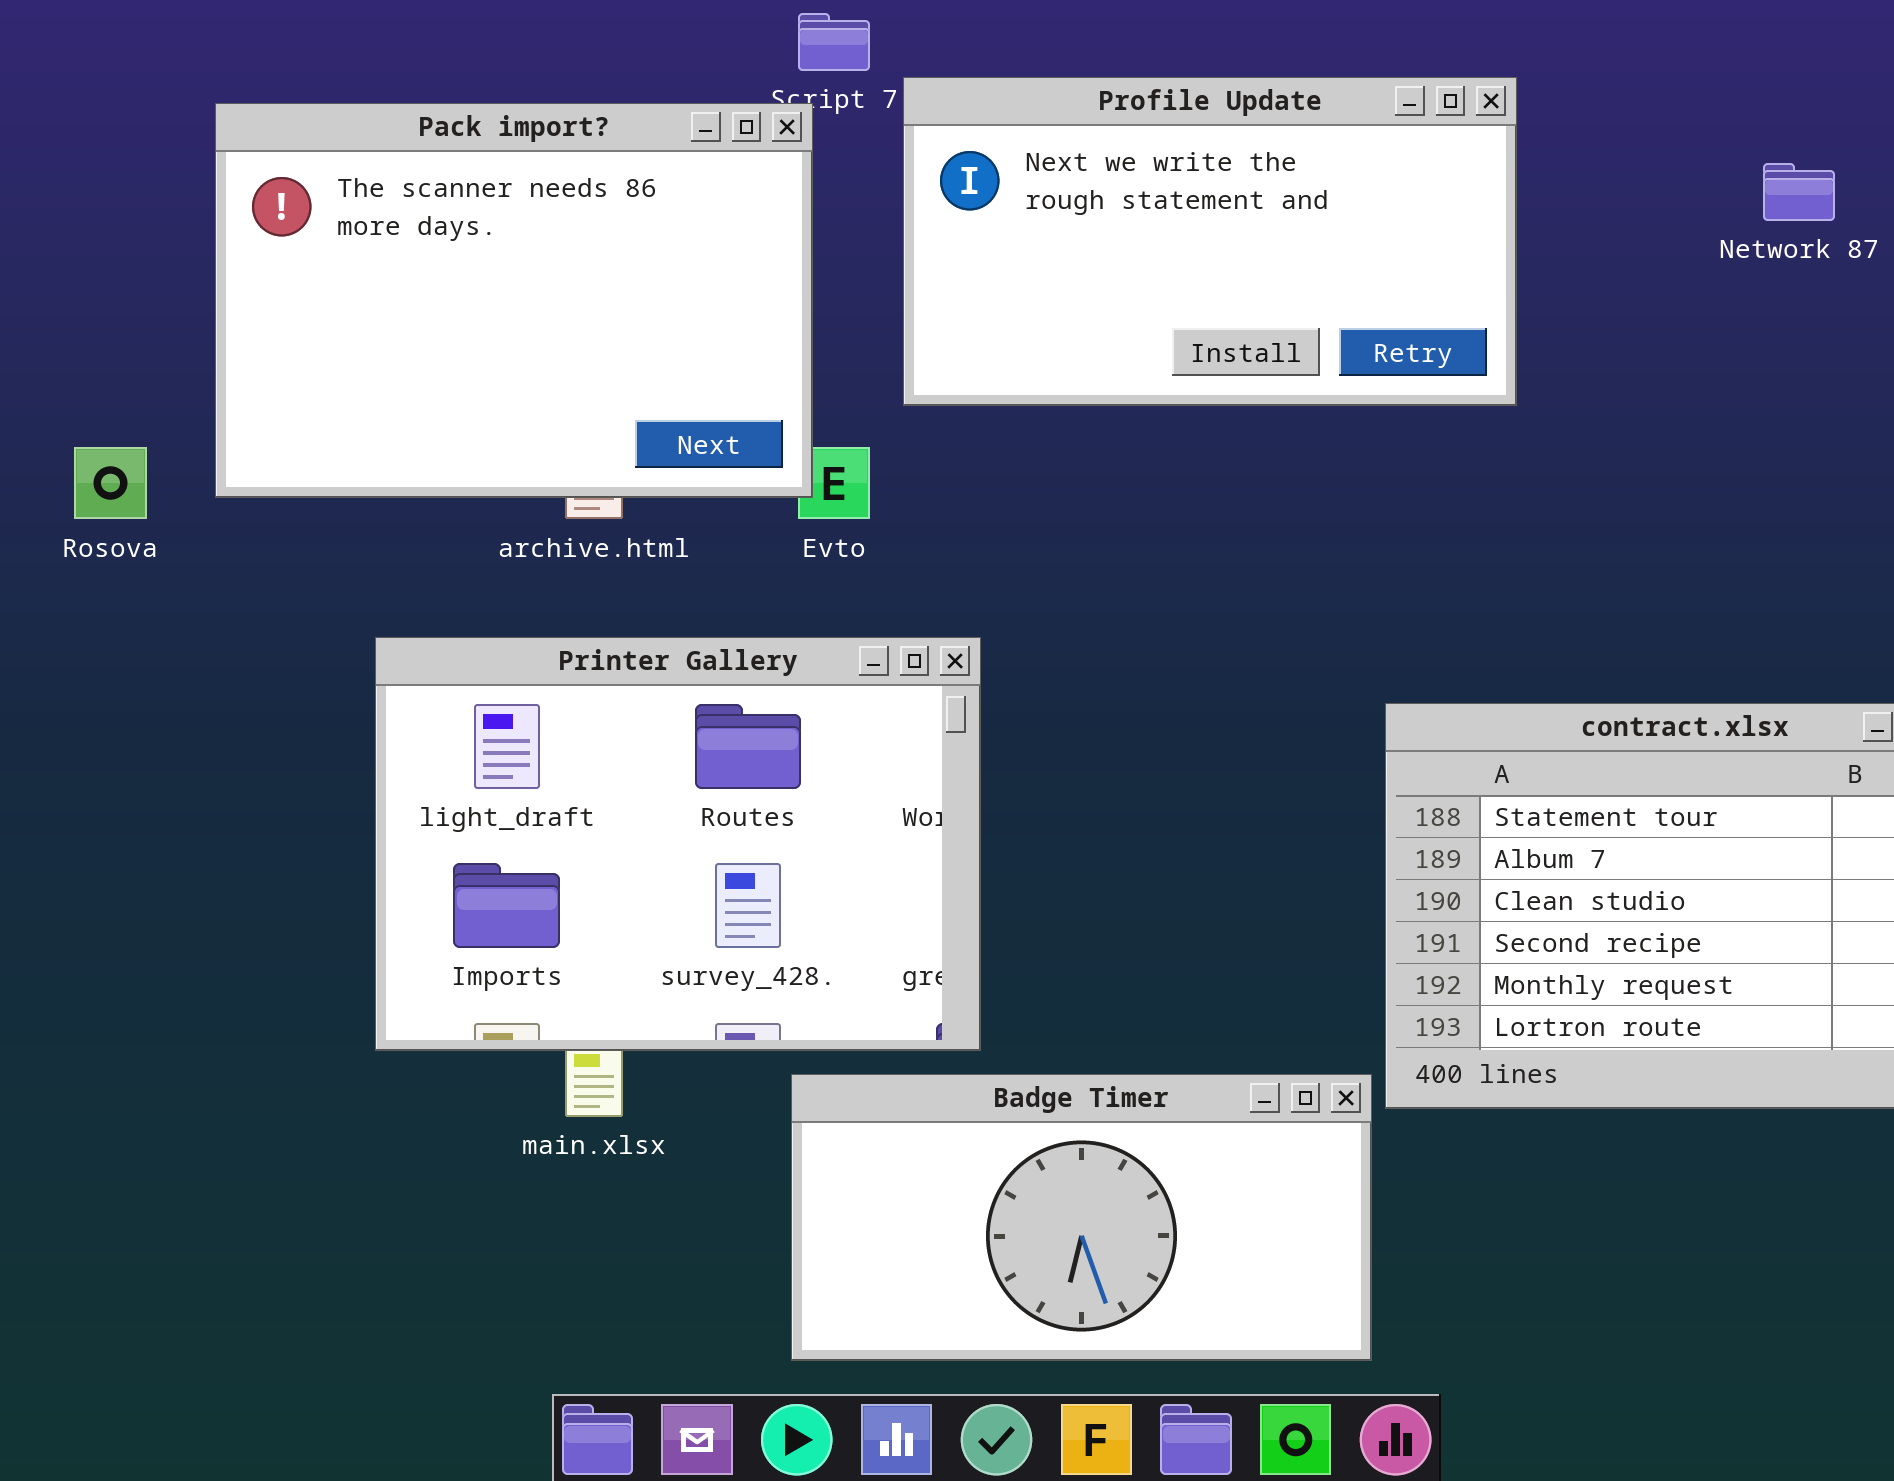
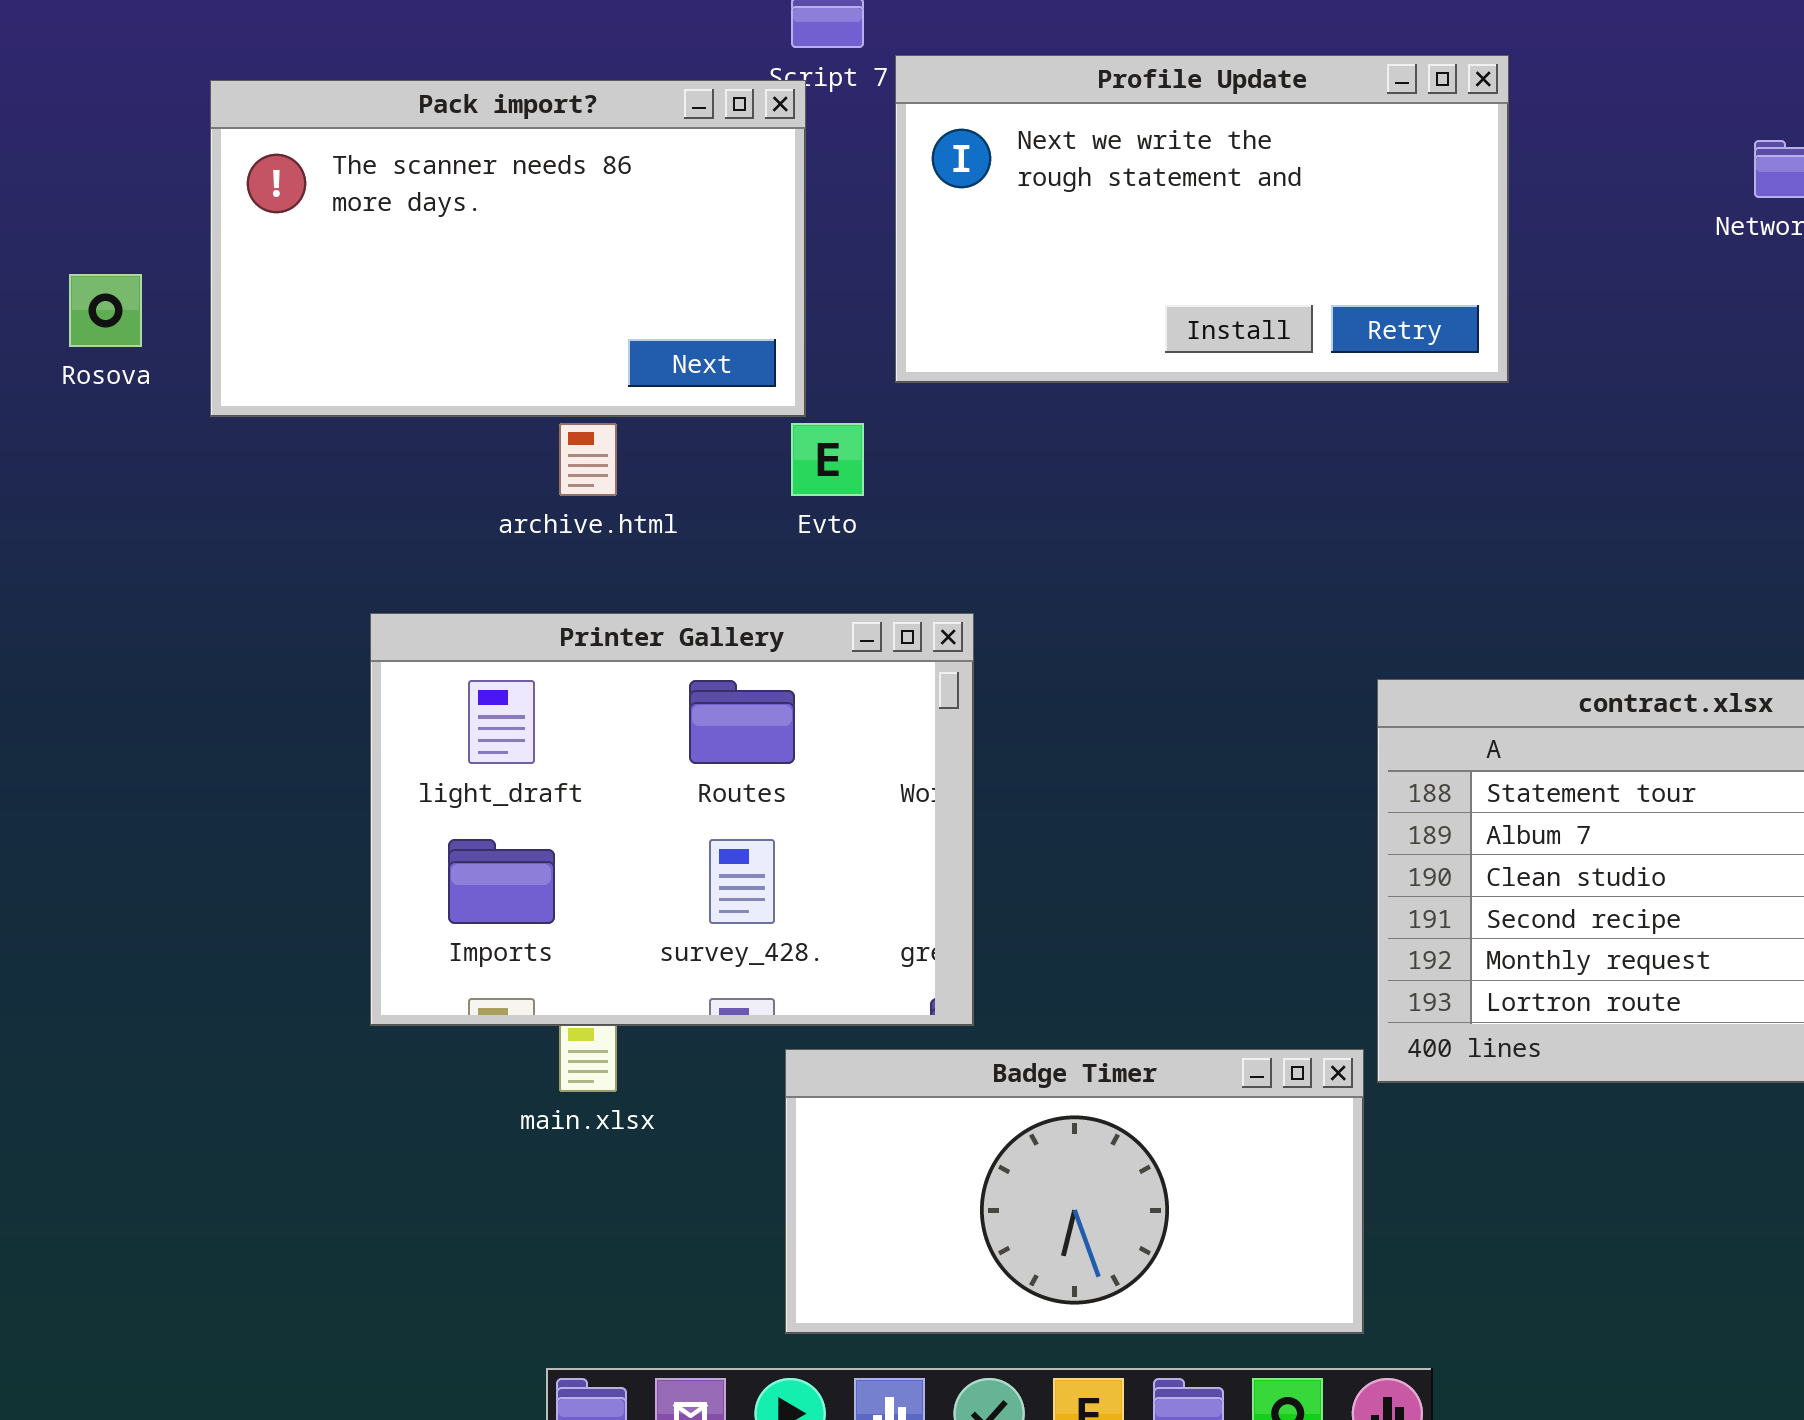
Pack import?: [215,103,813,498] -> [210,80,806,417], resized
Rosova: [74,447,147,519] -> [69,274,142,347], moved

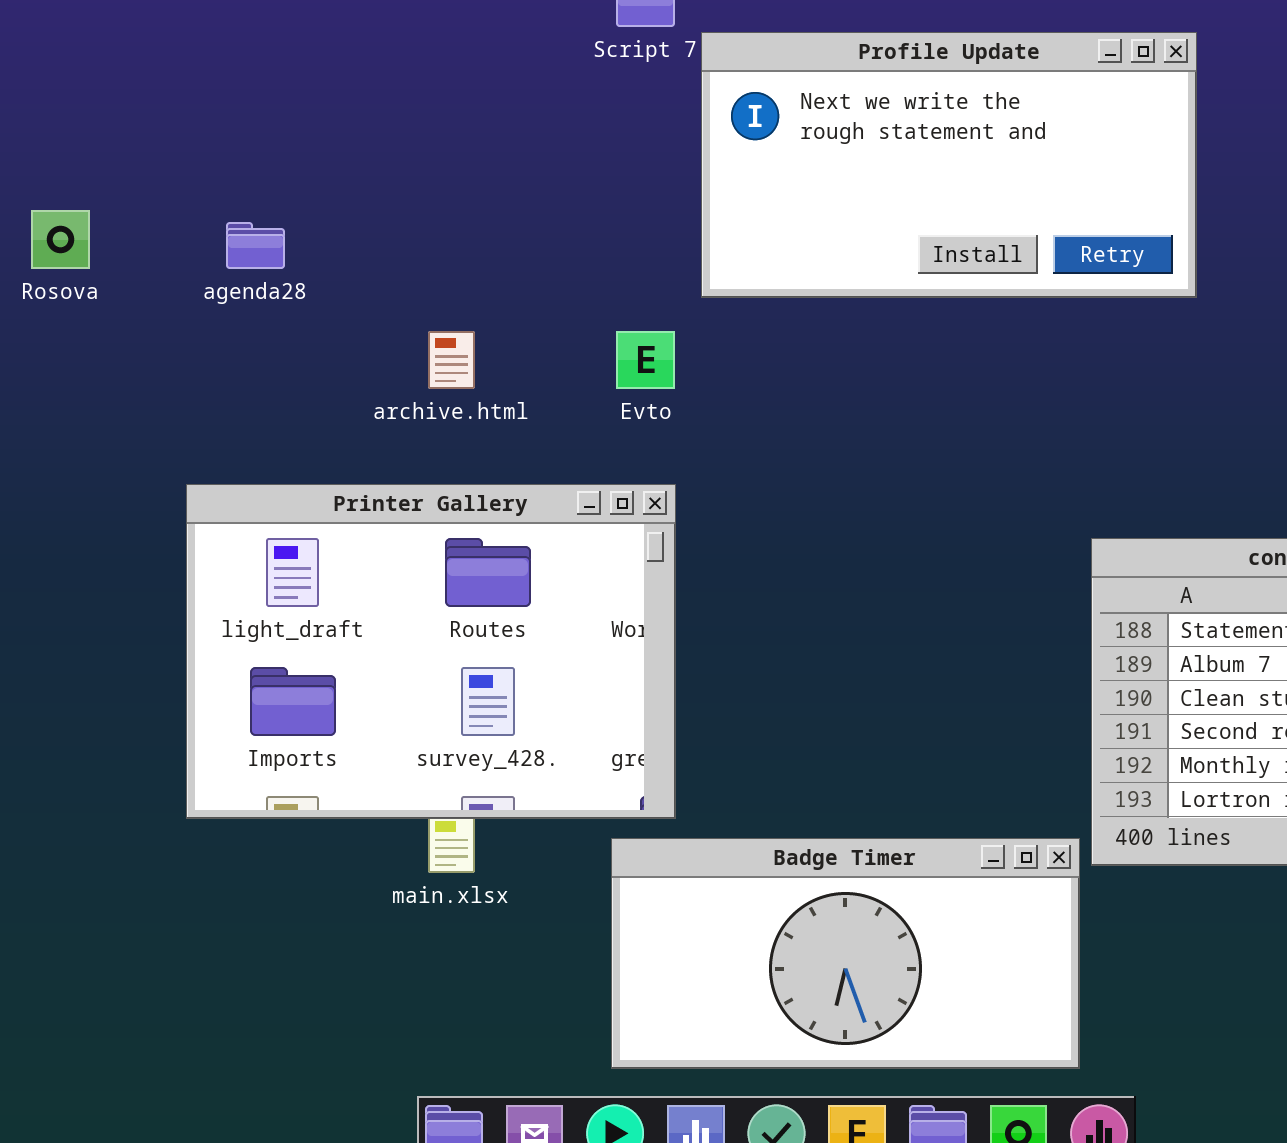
Pack import?: [210,80,806,417] -> none, closed
Printer Gallery: [370,613,974,1026] -> [186,484,676,819], moved

